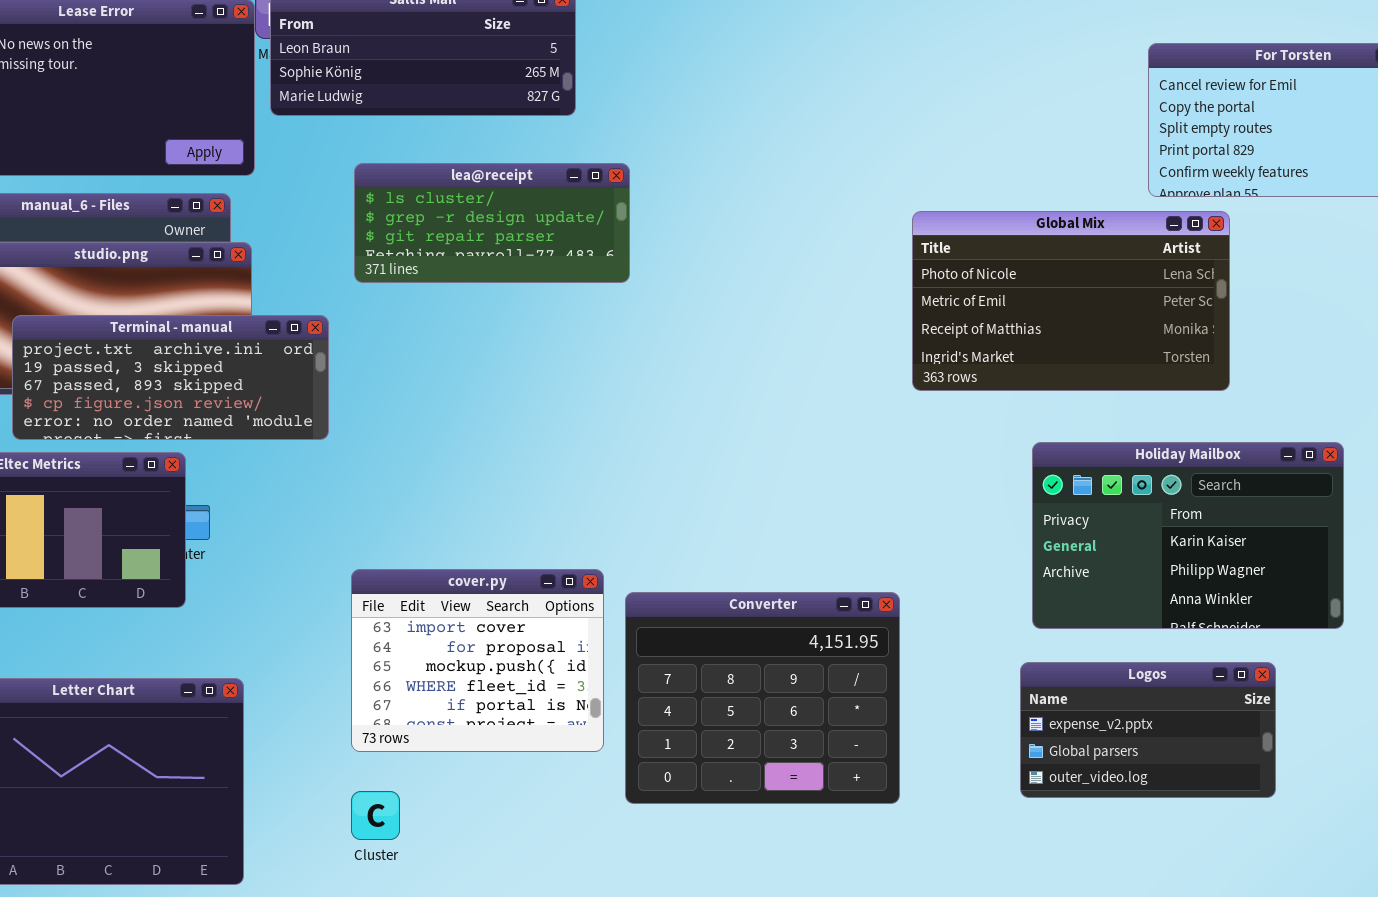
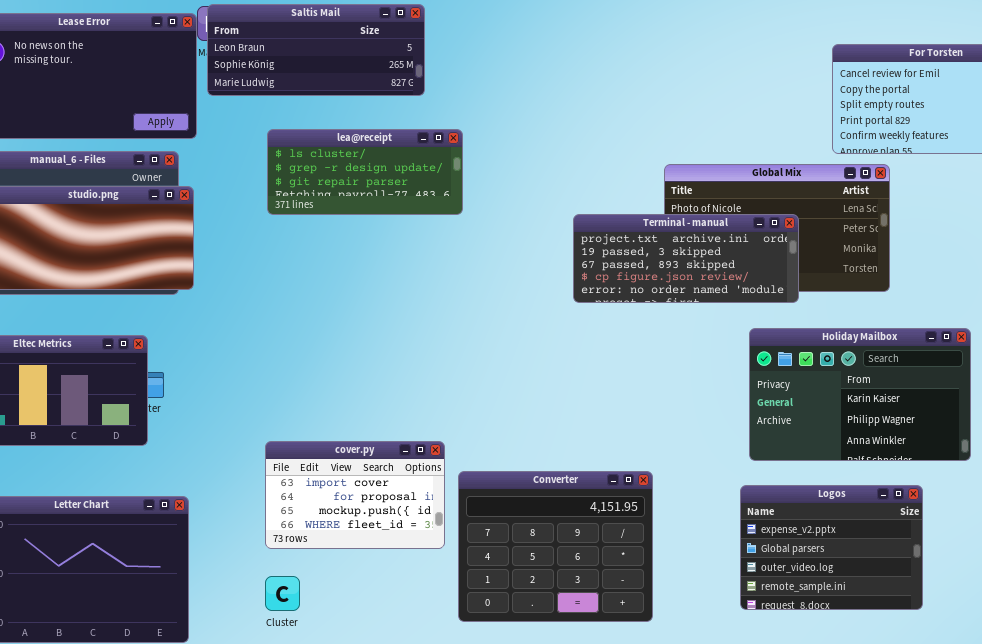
Terminal - manual: [12,315,329,440] -> [573,214,799,303], moved
cover.py: [351,569,604,752] -> [265,441,445,549], resized
Converter: [625,592,900,804] -> [458,471,653,622], moved
Logos: [1020,662,1276,798] -> [740,485,923,610], resized

